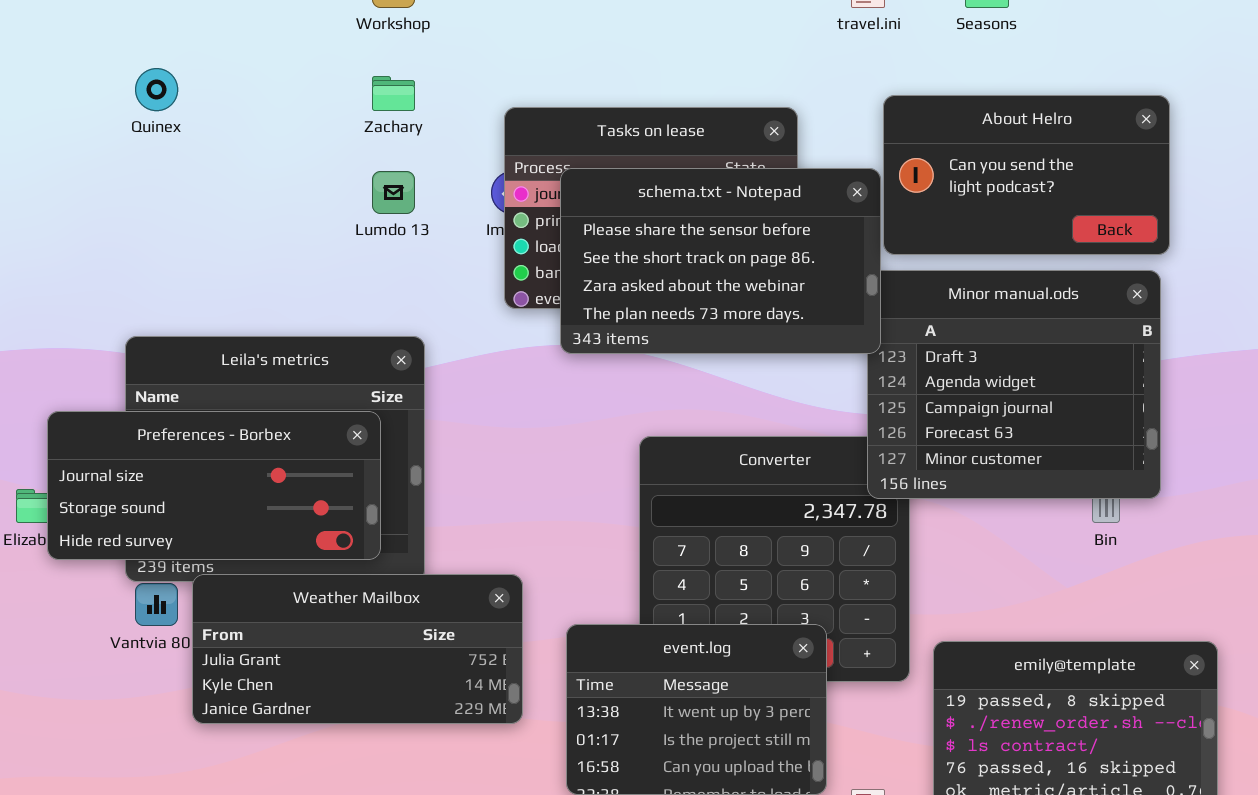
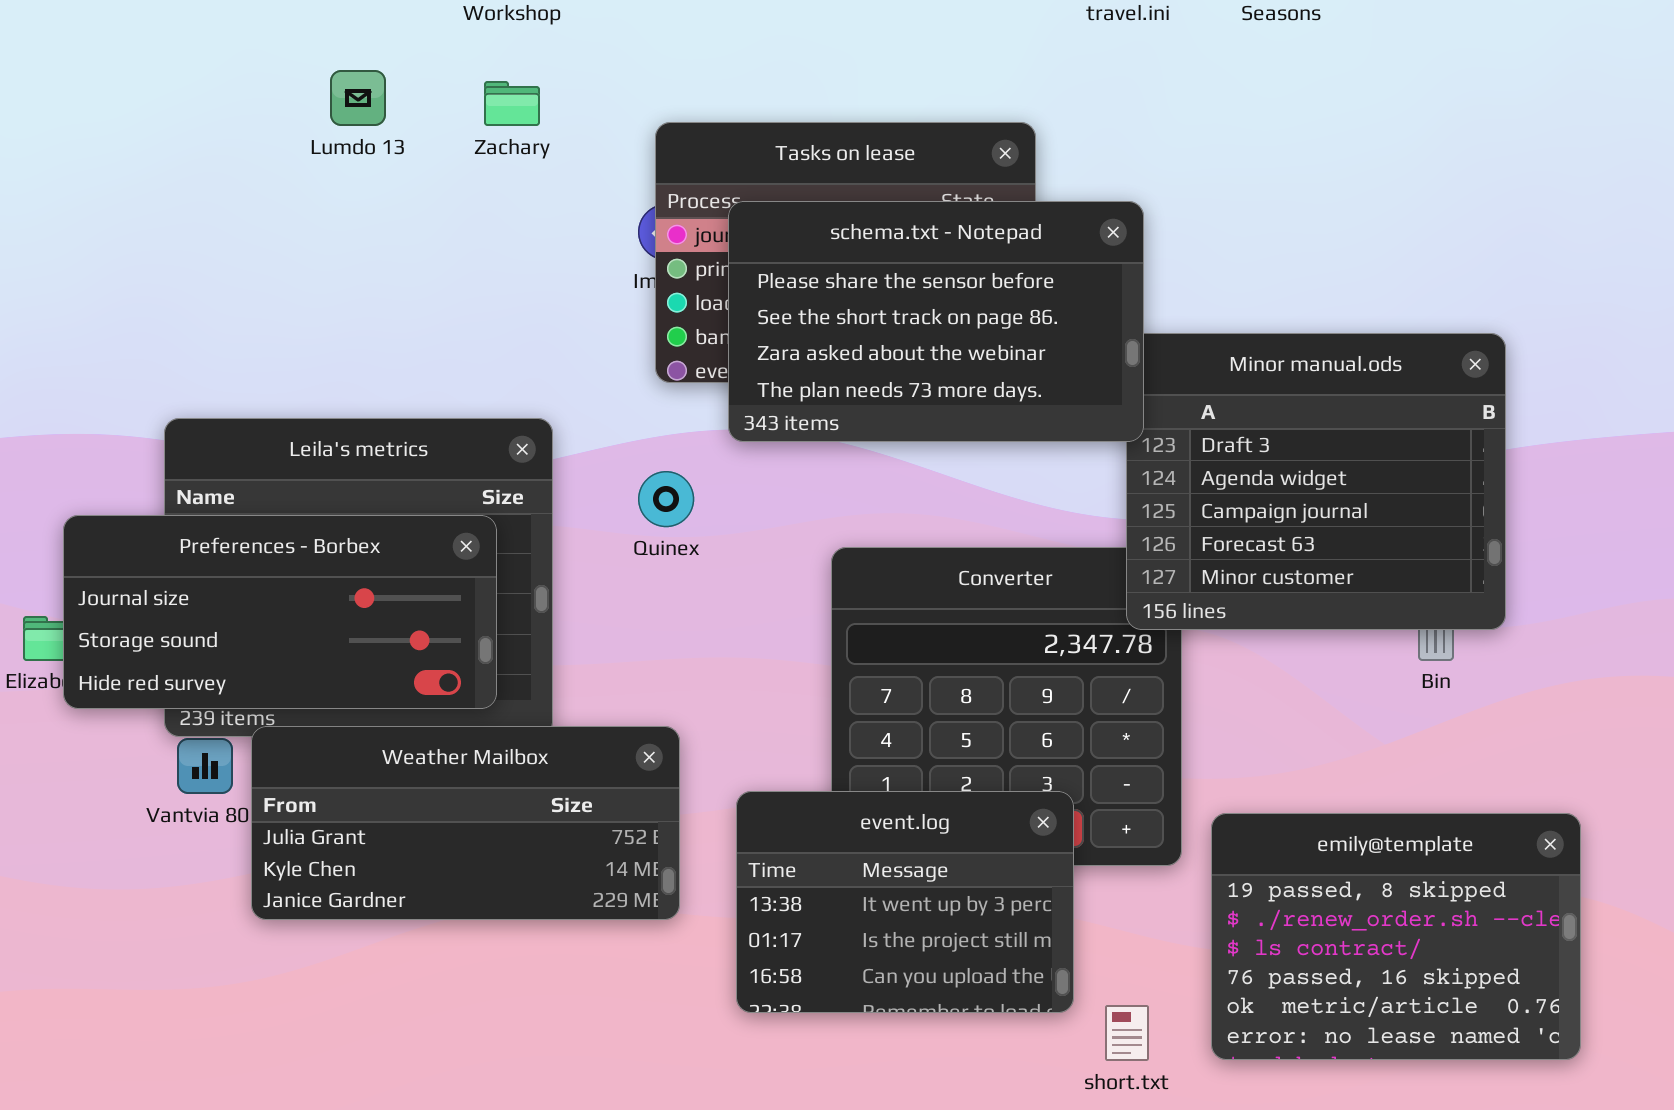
Quinex: [135,68,178,111] -> [638,471,694,527], moved
About Helro: [883,95,1170,255] -> none, closed
Lumdo 13: [372,171,415,214] -> [330,70,386,126], moved

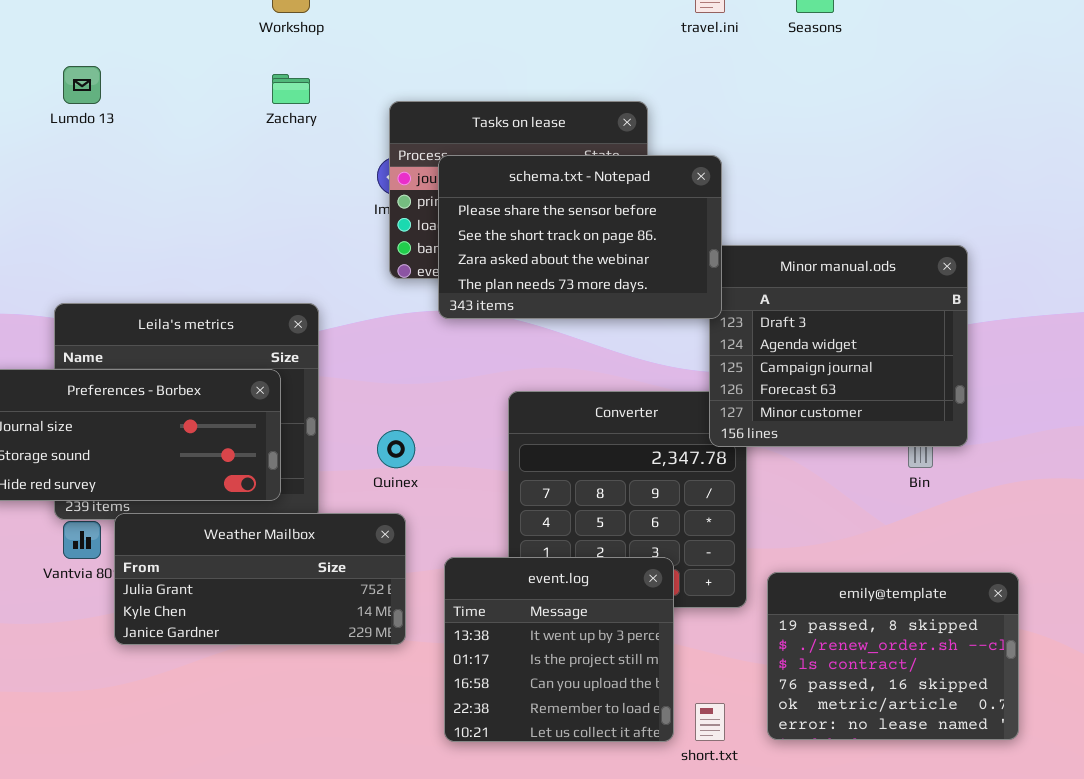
Lumdo 13: [330,70,386,126] -> [63,66,101,104], moved
Quinex: [638,471,694,527] -> [377,430,415,468], moved
event.log: [736,791,1074,1013] -> [444,557,674,742], resized

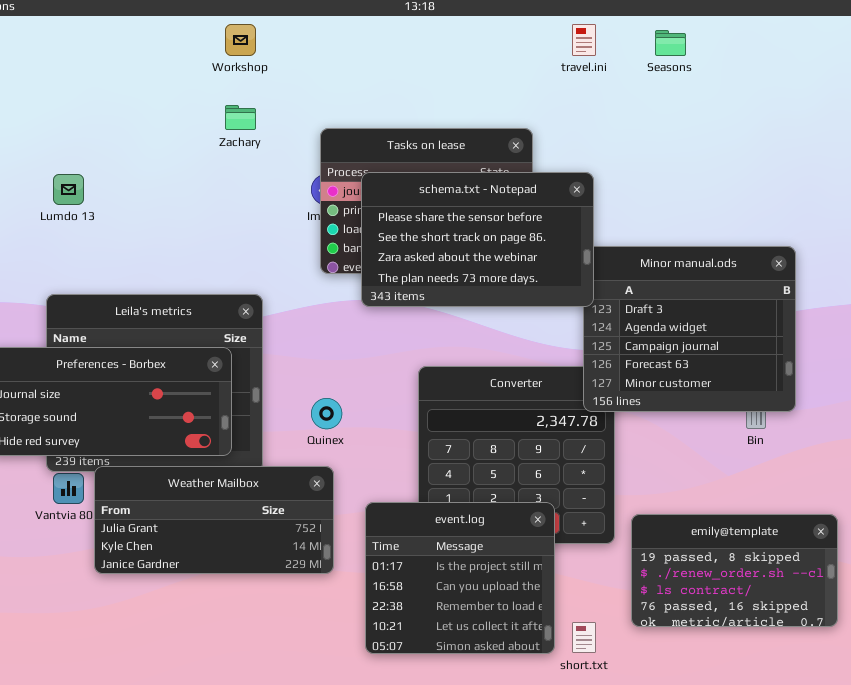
Lumdo 13: [63,66,101,104] -> [53,174,84,205], moved
event.log: [444,557,674,742] -> [365,502,555,654], scrolled down 1 row
emily@template: [767,572,1019,740] -> [631,514,838,627], resized

